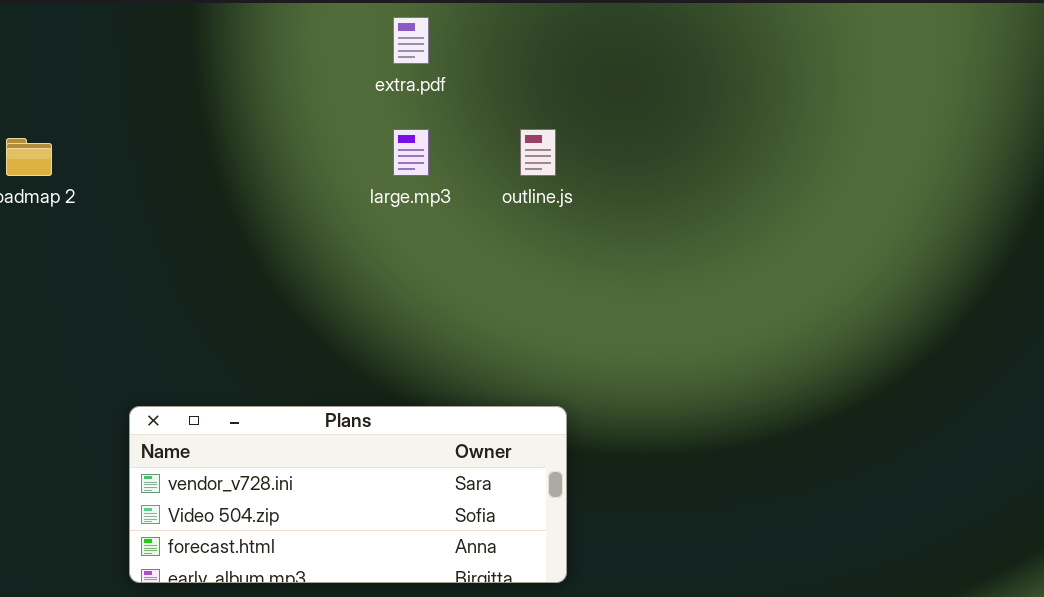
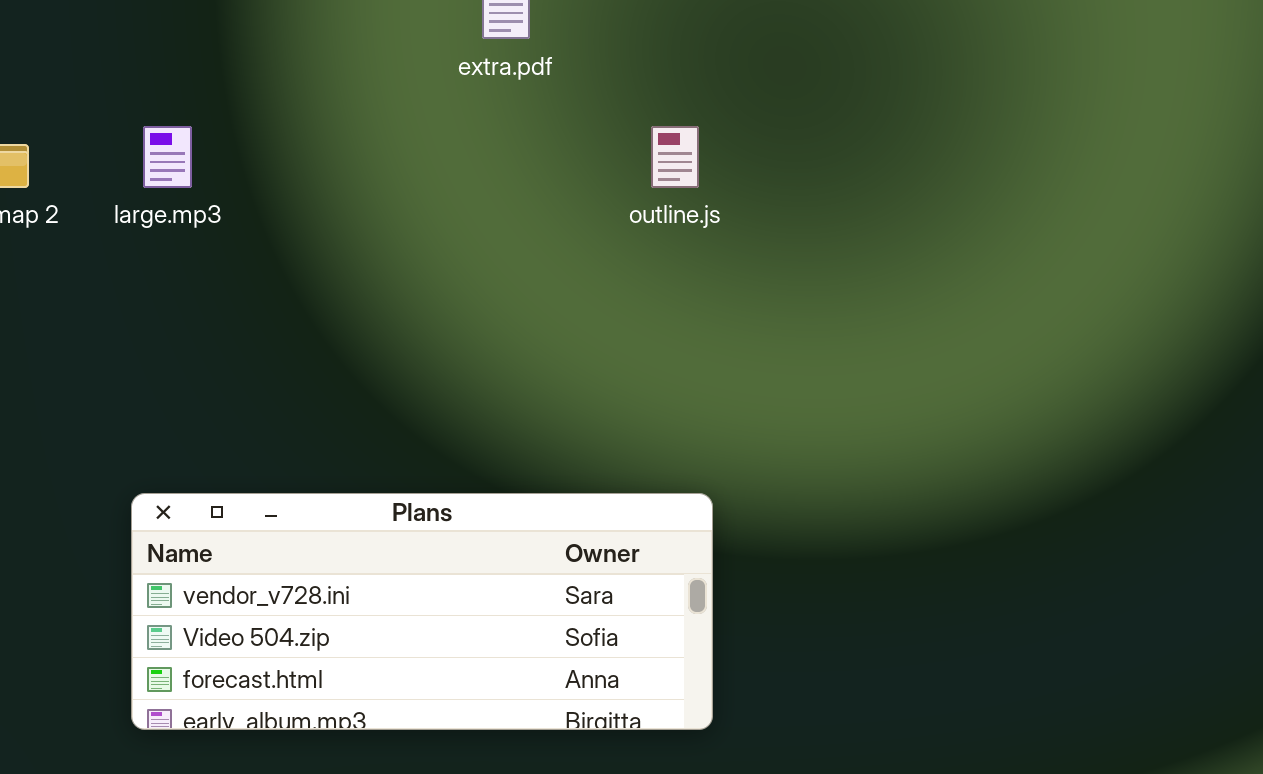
large.mp3: [393,129,429,176] -> [143,126,192,188], moved

